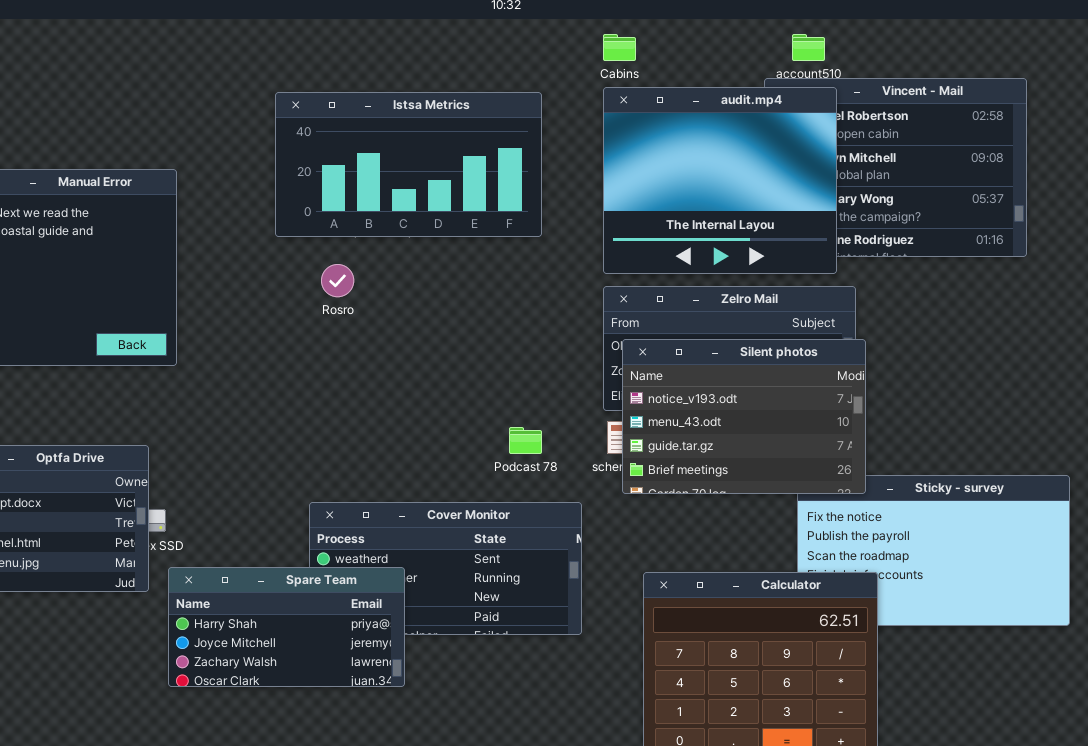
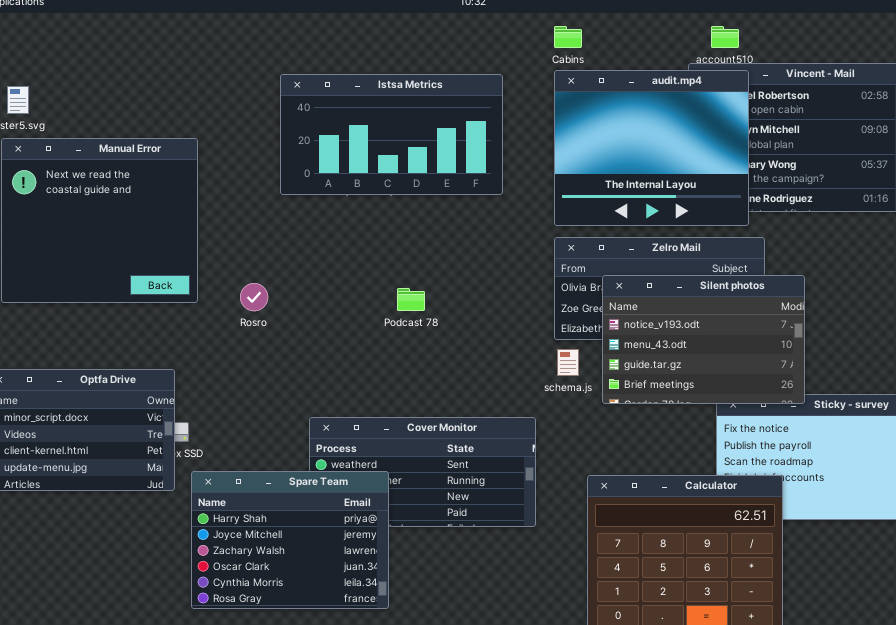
Rosro: [321,264,354,297] -> [240,283,268,311], moved
Silent photos: [622,339,866,494] -> [602,275,805,404], moved
Podcast 78: [509,427,542,454] -> [397,288,425,311], moved
Spare Team: [168,567,405,687] -> [191,471,389,609], resized

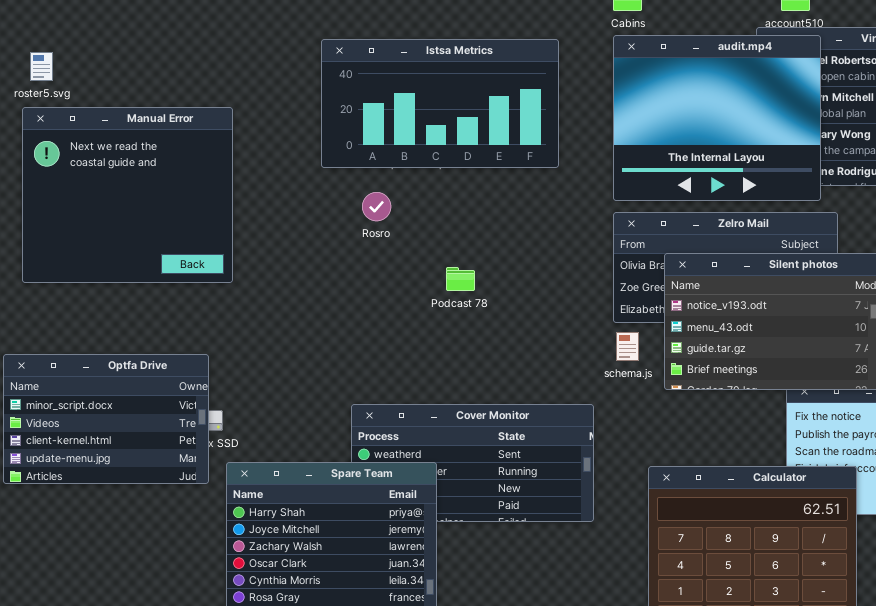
Rosro: [240,283,268,311] -> [362,192,391,221], moved

